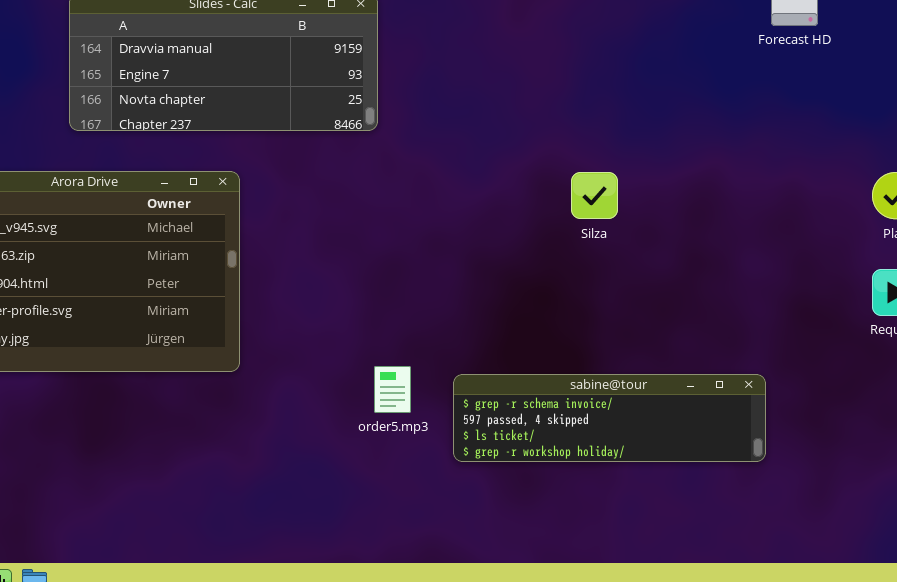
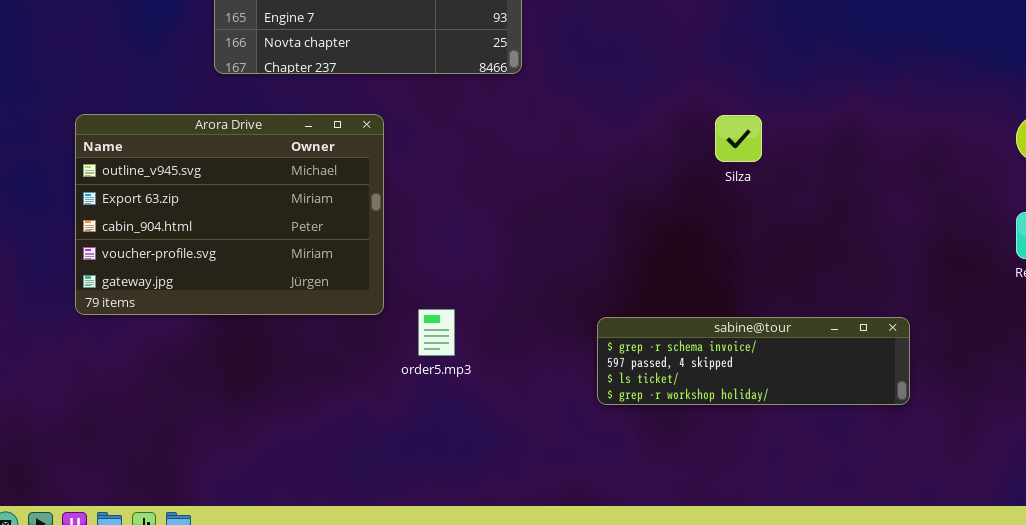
order5.mp3: [374,366,411,413] -> [418,309,455,356], moved

